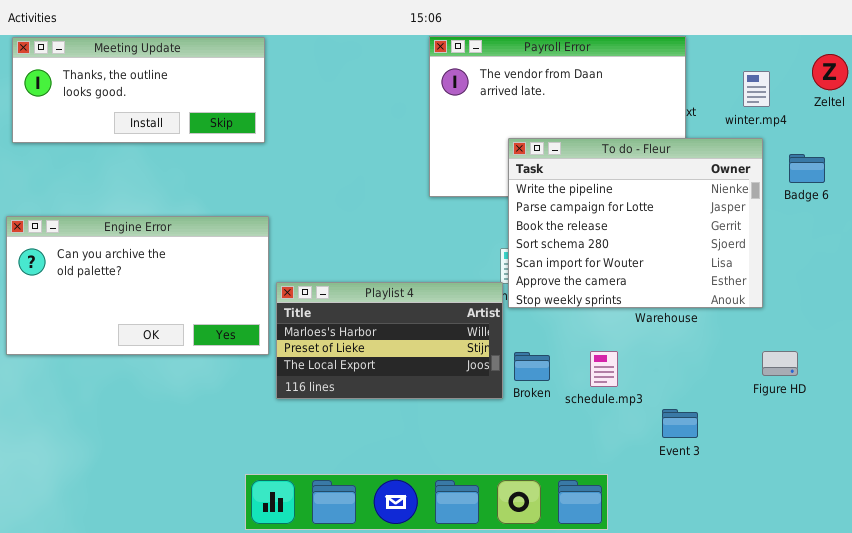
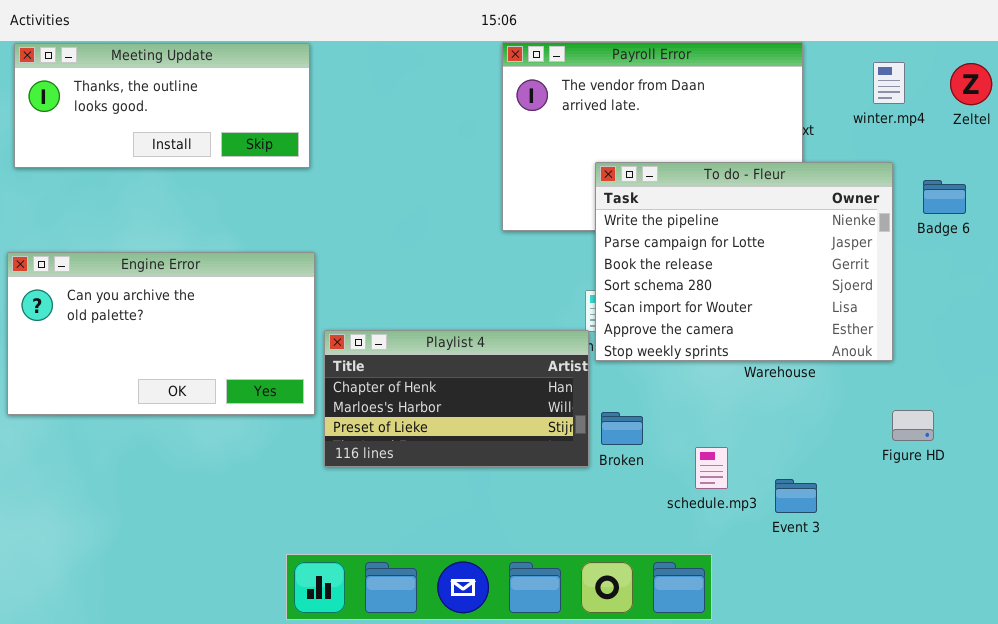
winter.mp4: [743,71,770,107] -> [873,62,905,104], moved
Playlist 4: [276,282,503,399] -> [324,330,589,467], scrolled up 1 row
schedule.mp3: [590,351,618,387] -> [695,447,728,489], moved

